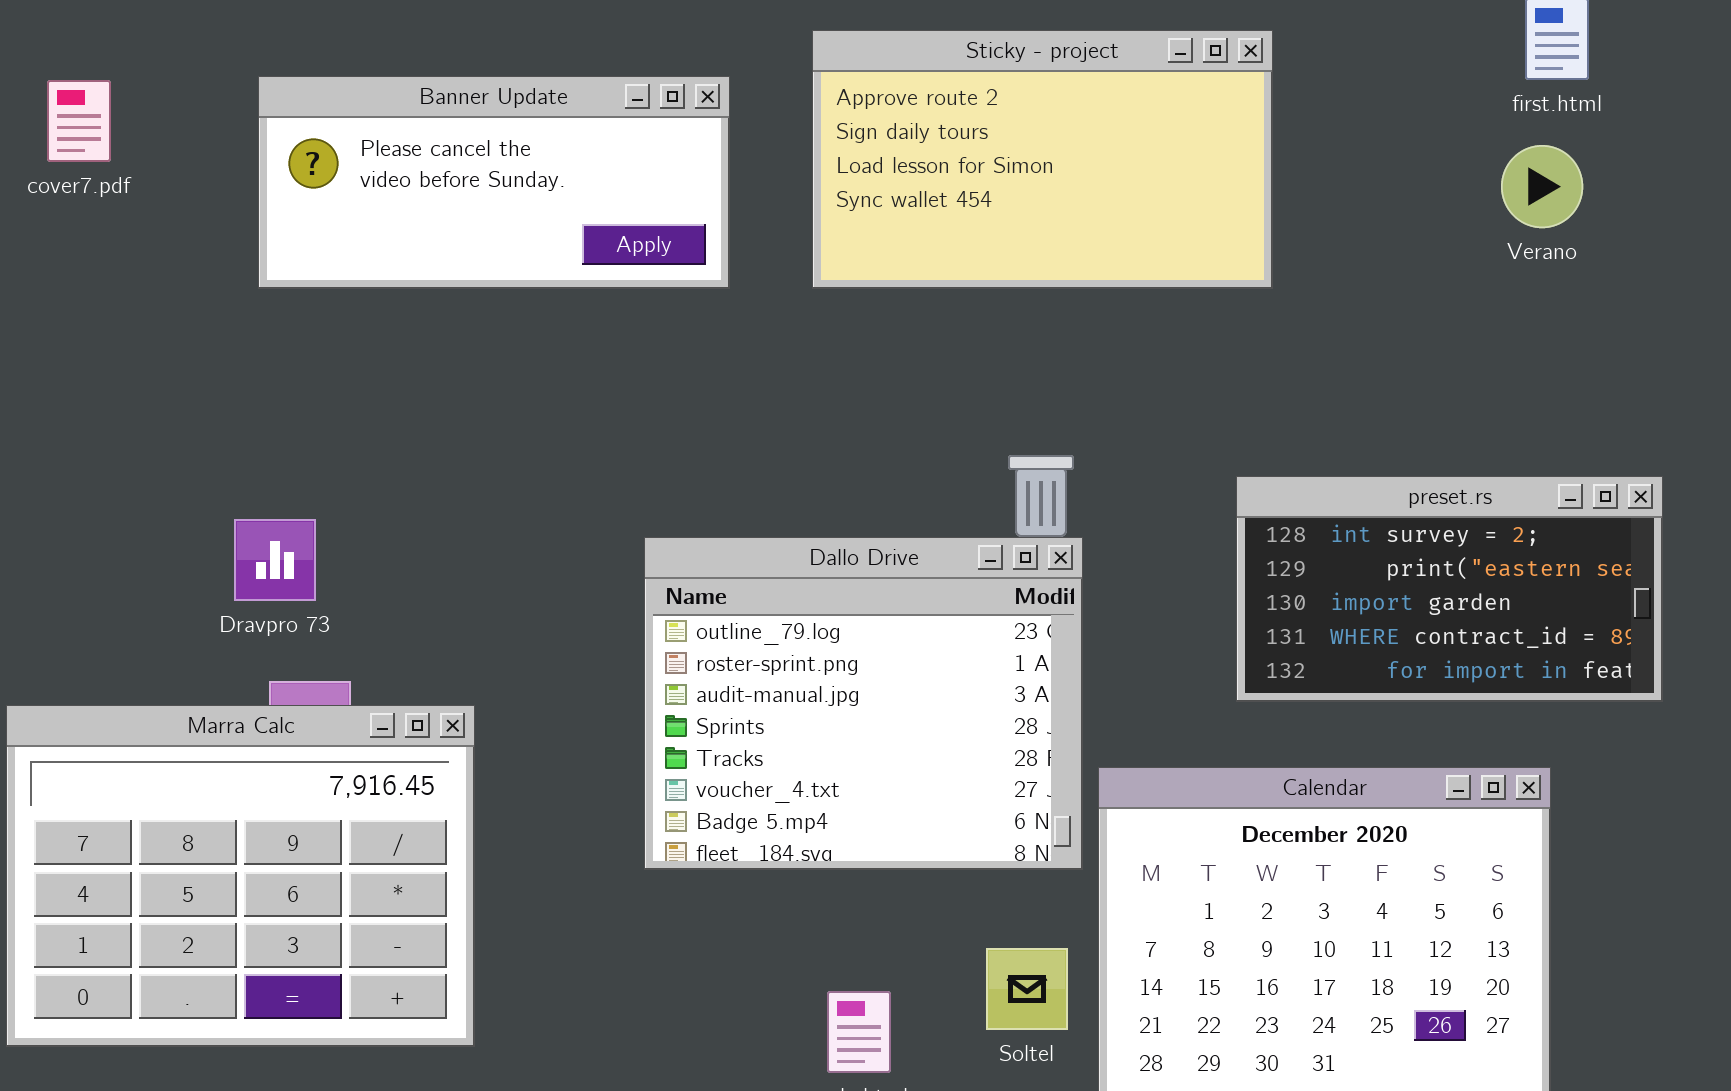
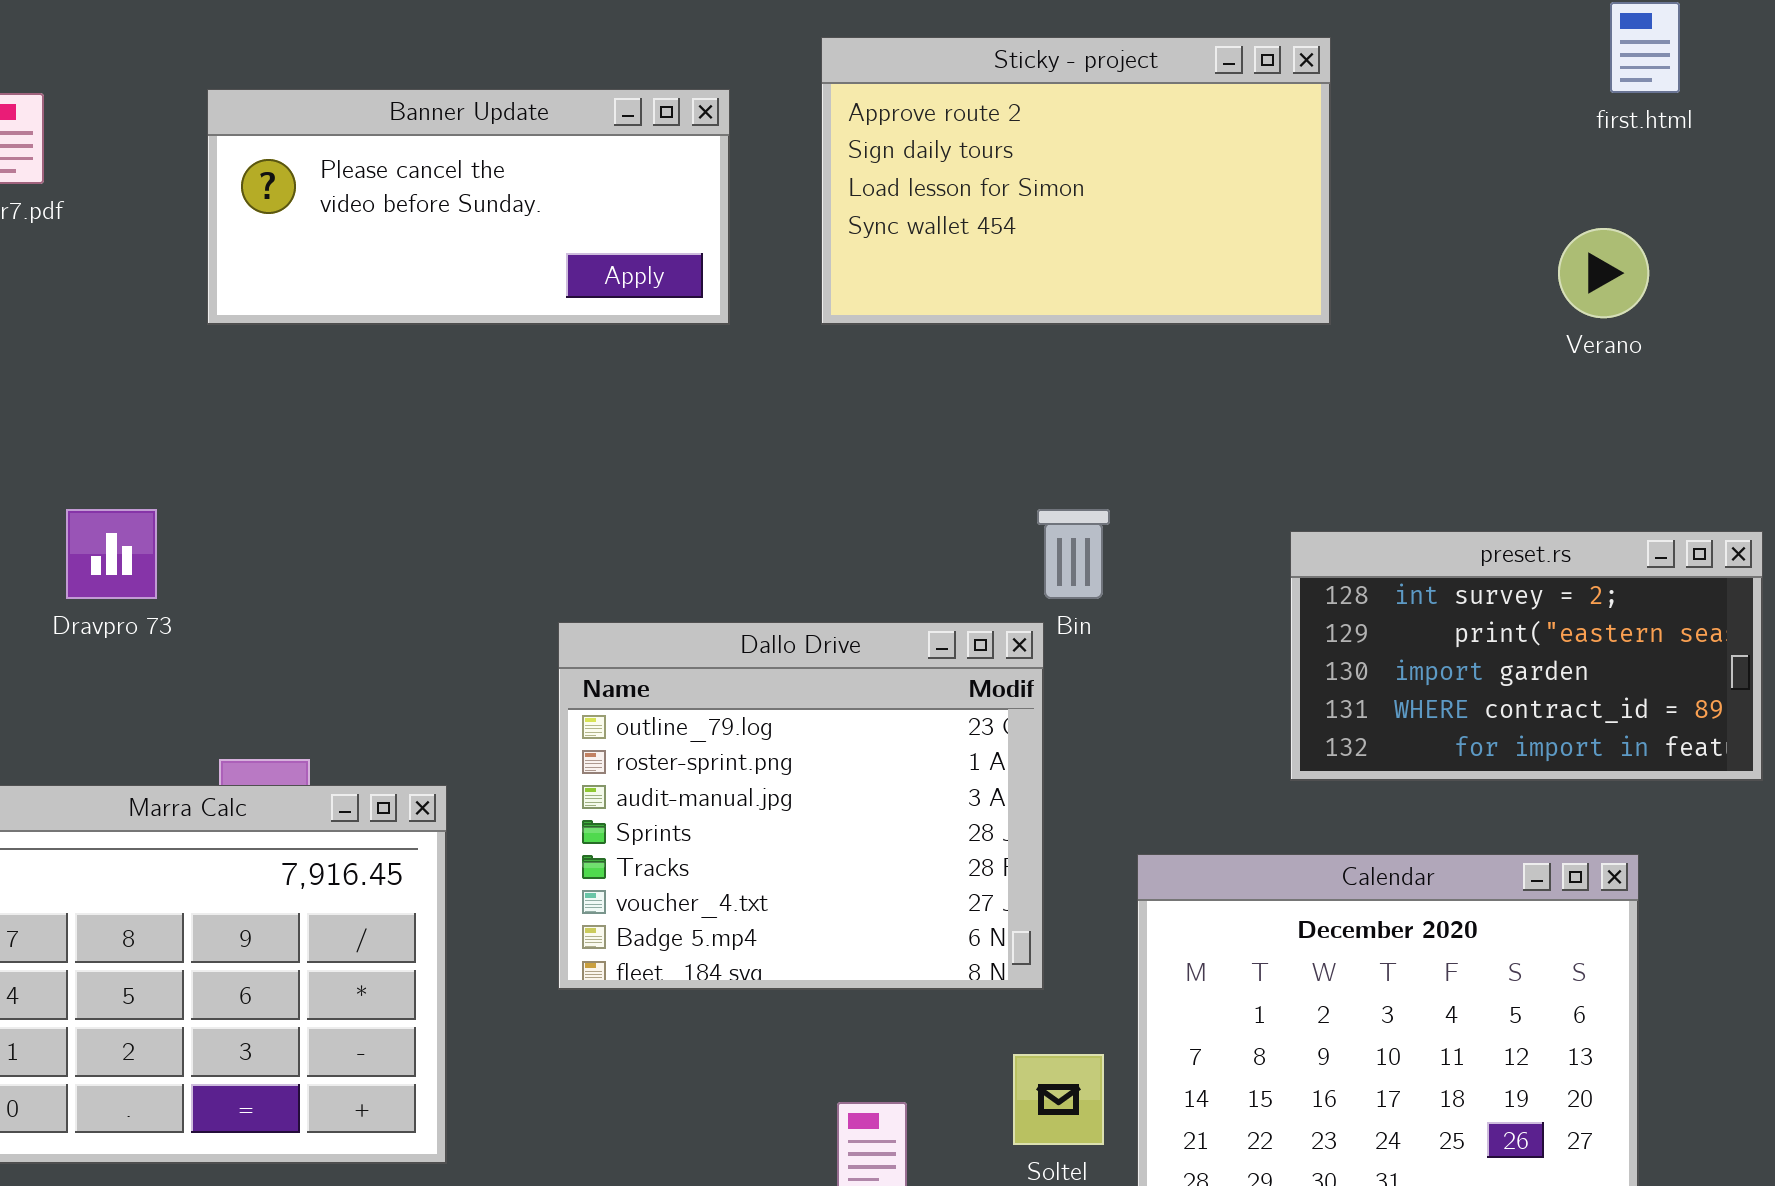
Verano: [1501,145,1583,228] -> [1558,228,1649,318], moved
Dravpro 73: [234,519,316,601] -> [66,509,157,599], moved
Dallo Drive: [644,537,1083,870] -> [558,622,1044,990], moved

